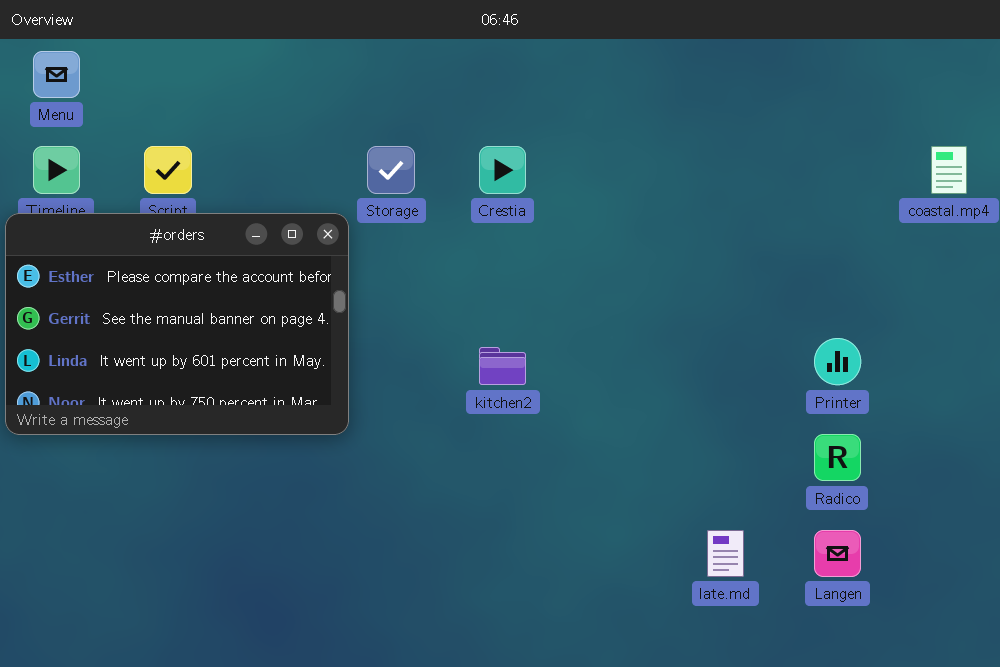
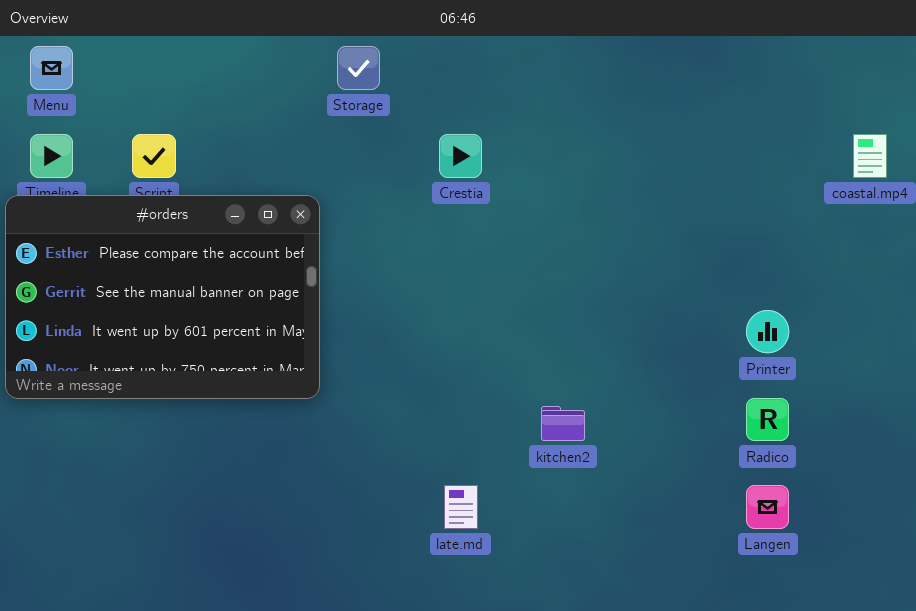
Storage: [367,146,415,194] -> [337,46,380,90], moved
kitchen2: [479,347,526,385] -> [541,406,585,441], moved
late.md: [707,530,744,577] -> [444,485,478,529], moved

